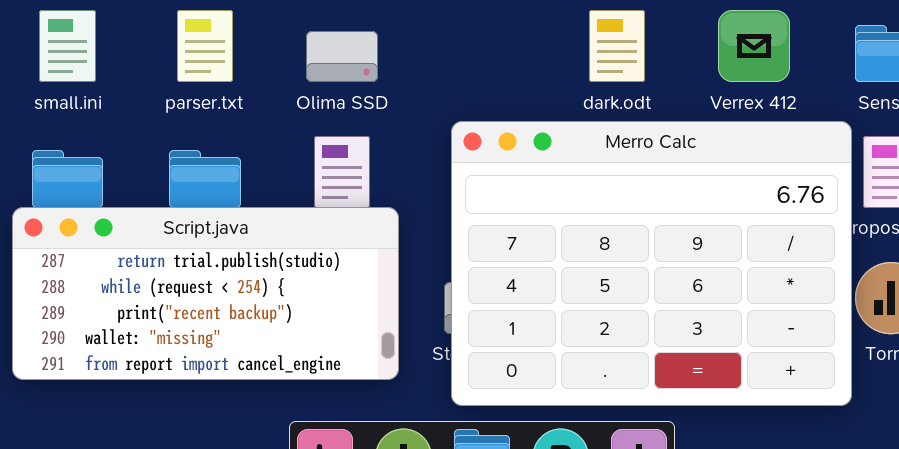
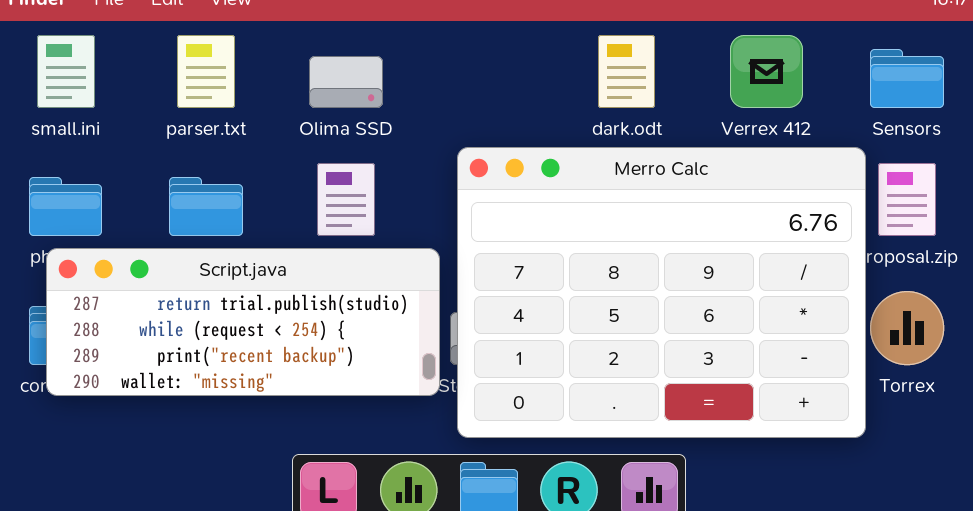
Script.java: [12,207,399,380] -> [46,248,440,396], moved, resized

